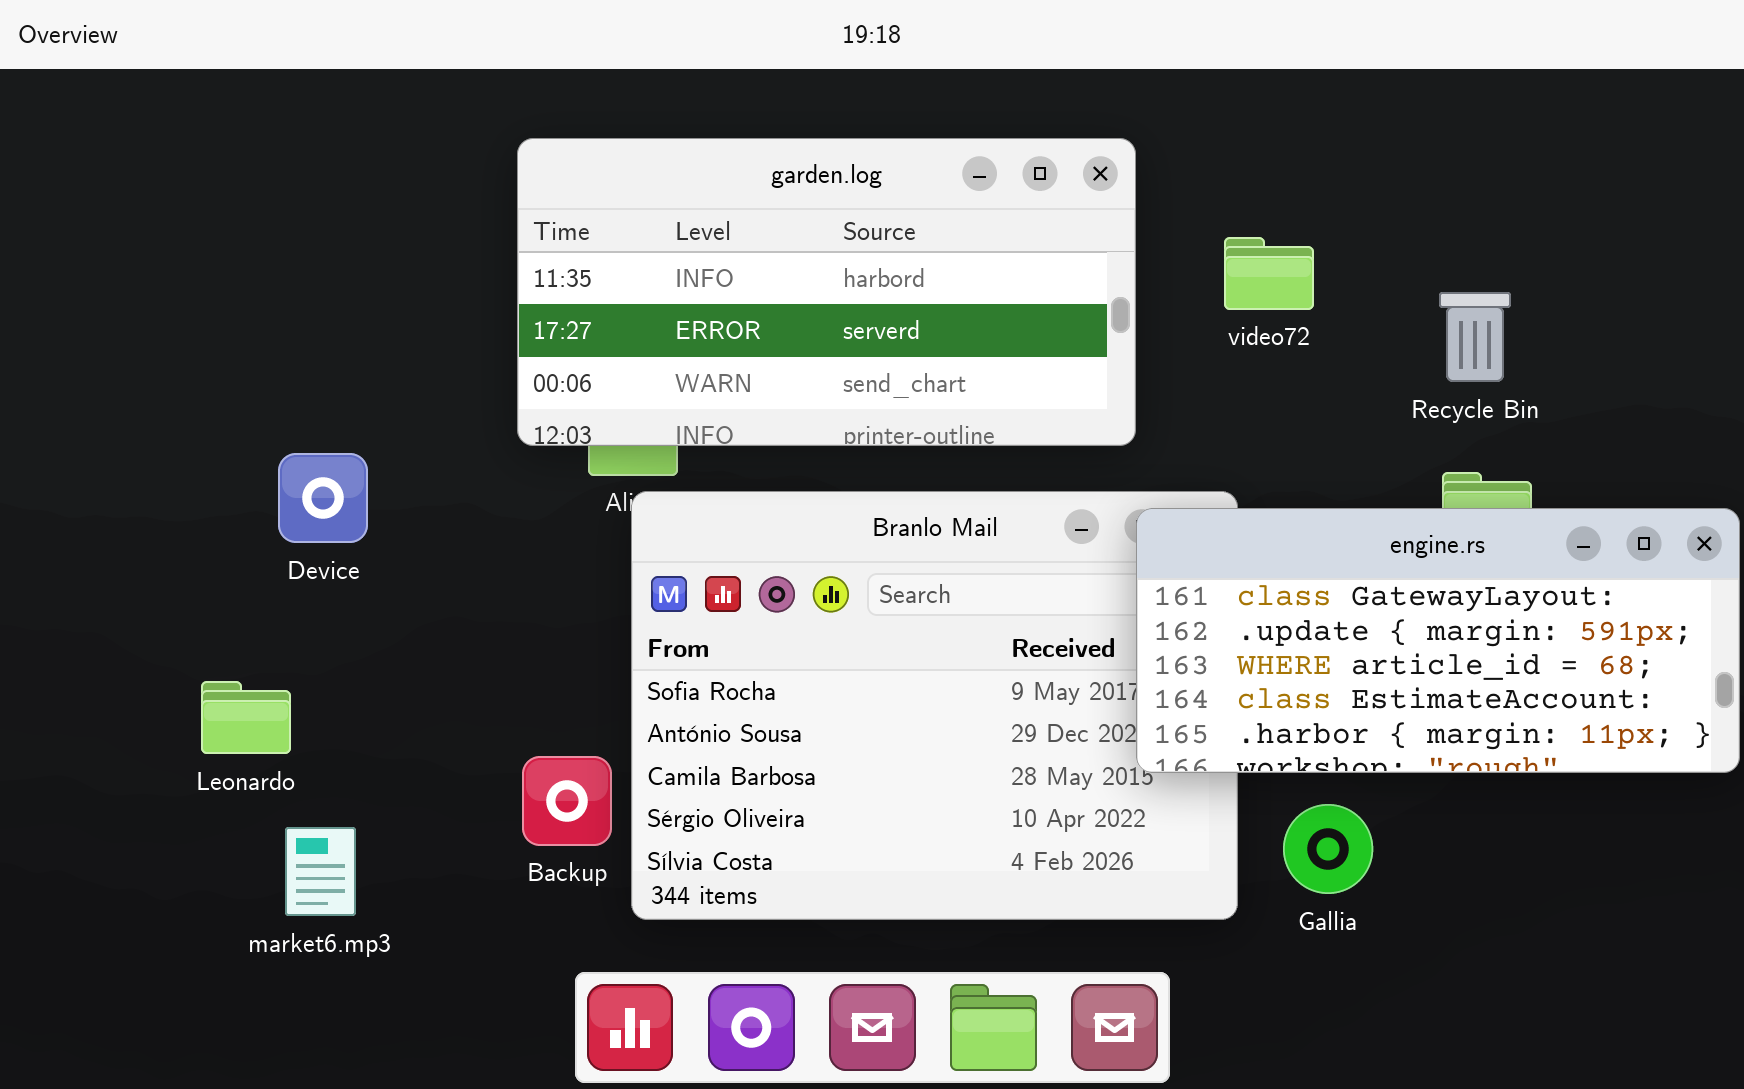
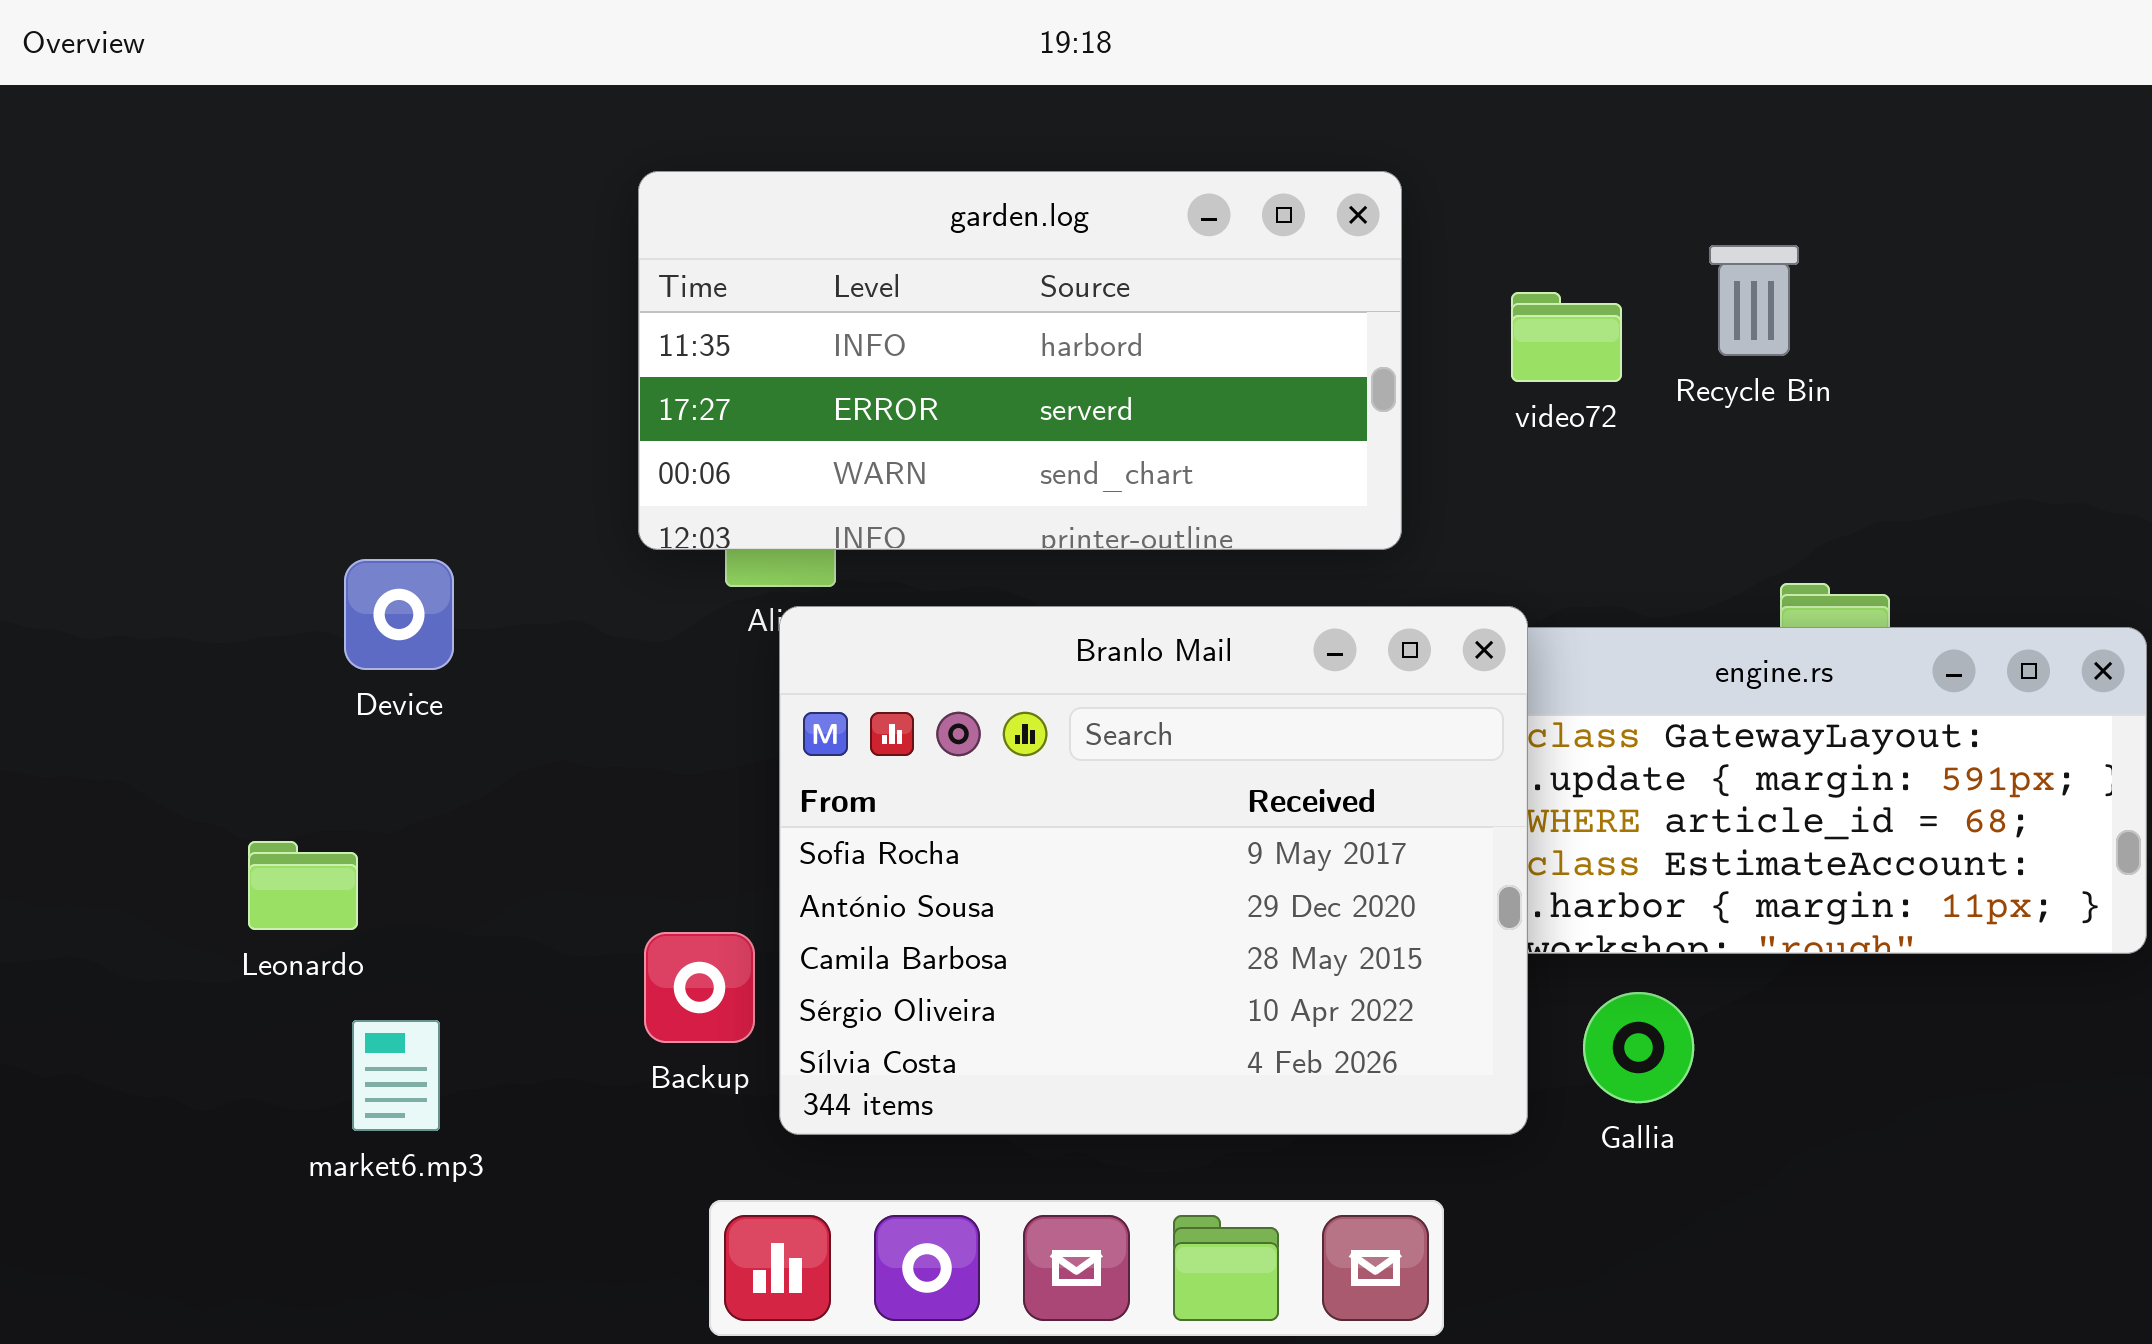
Recycle Bin: [1439,292,1511,382] -> [1709,245,1799,356], moved
Branlo Mail: [631,491,1238,920] -> [779,606,1528,1135], raised

